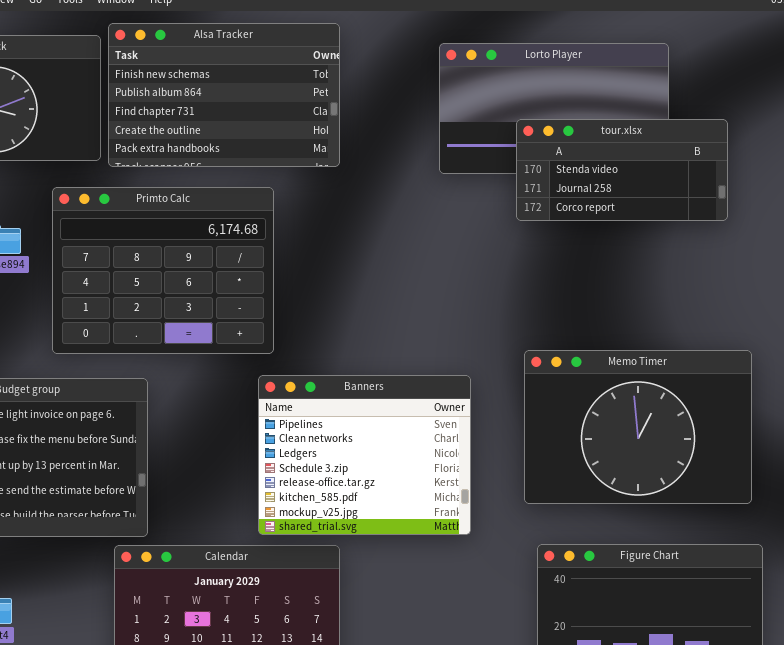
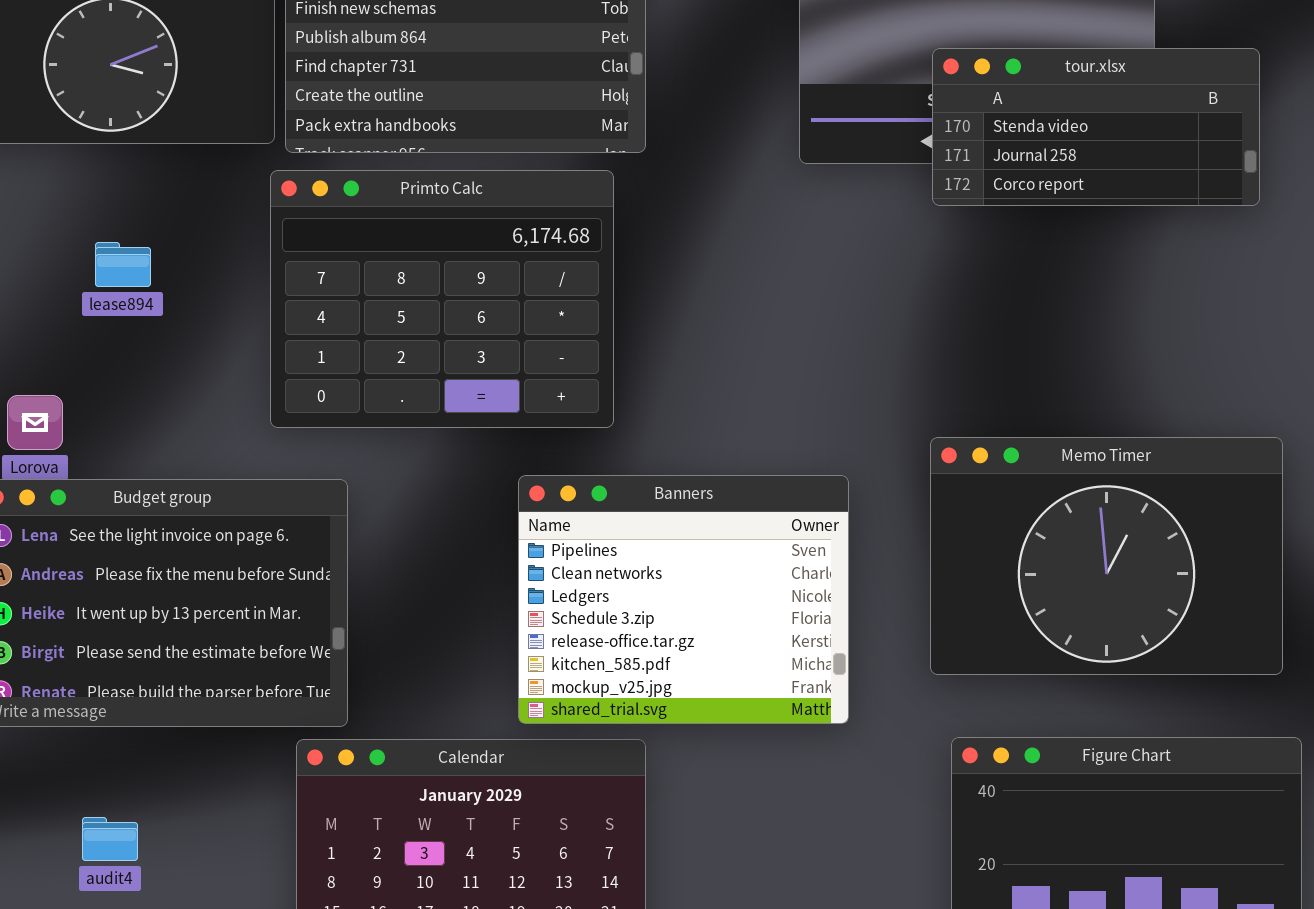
tour.xlsx: [516,119,728,221] -> [932,48,1260,206], moved
Primto Calc: [52,187,274,354] -> [270,170,614,428], moved

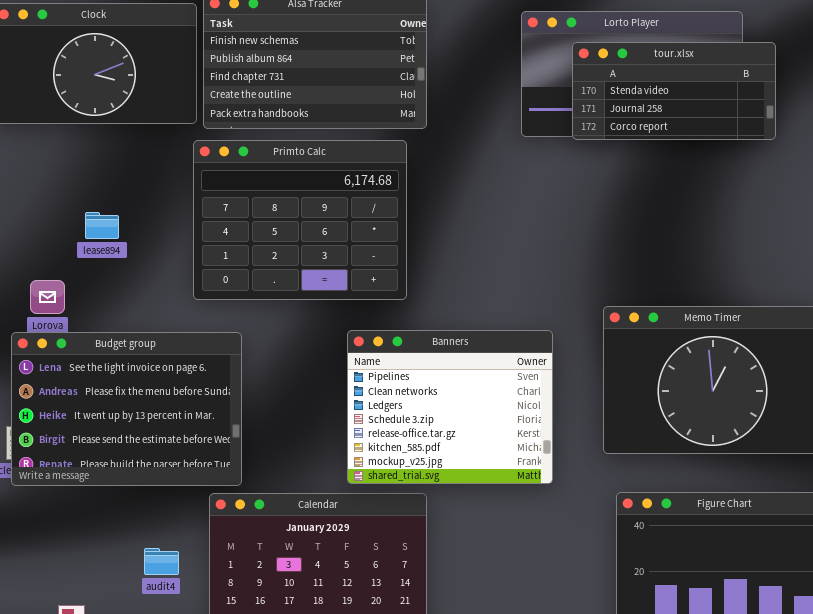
tour.xlsx: [932,48,1260,206] -> [572,42,776,140], moved
lease894: [95,242,151,287] -> [85,212,119,239], moved
audit4: [82,817,138,861] -> [144,548,179,575], moved

